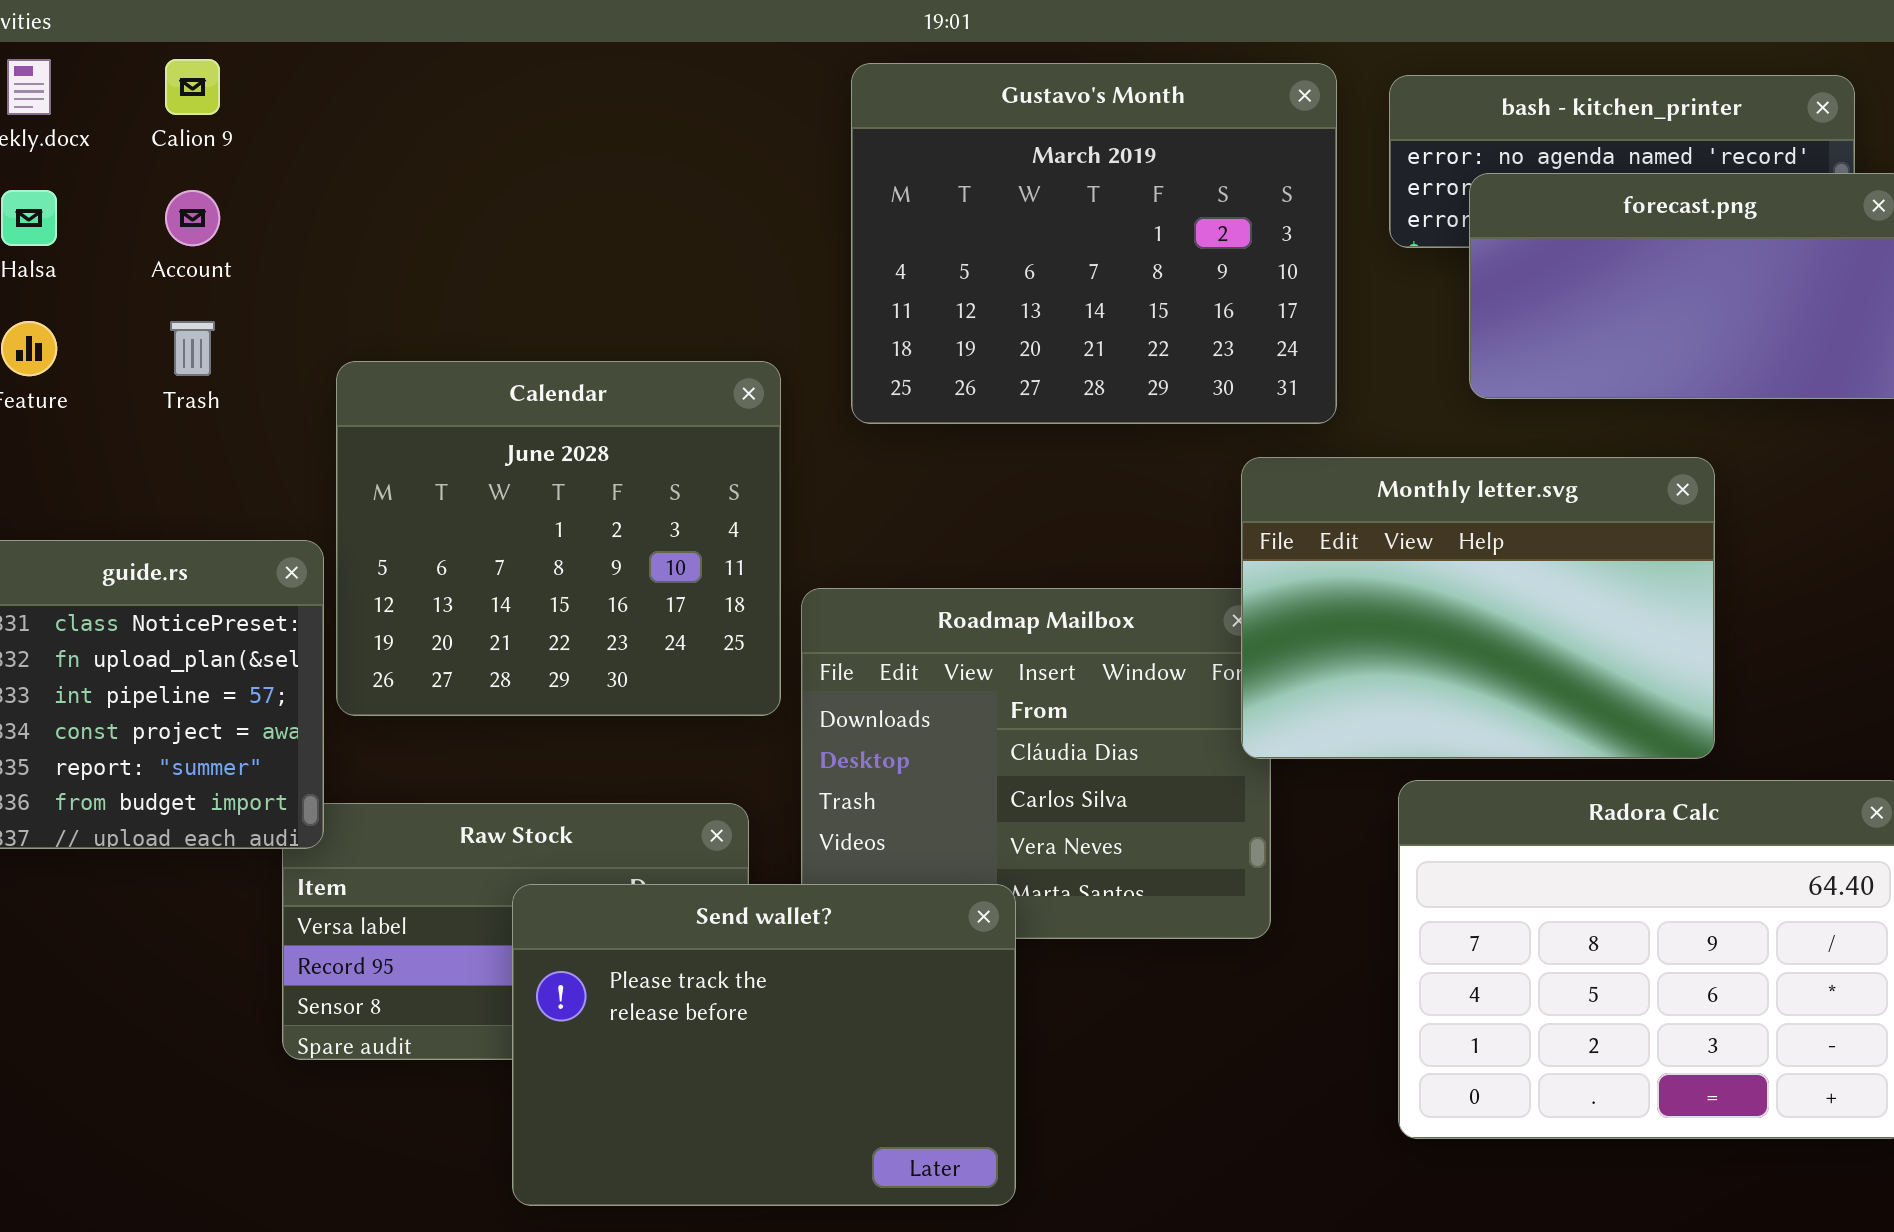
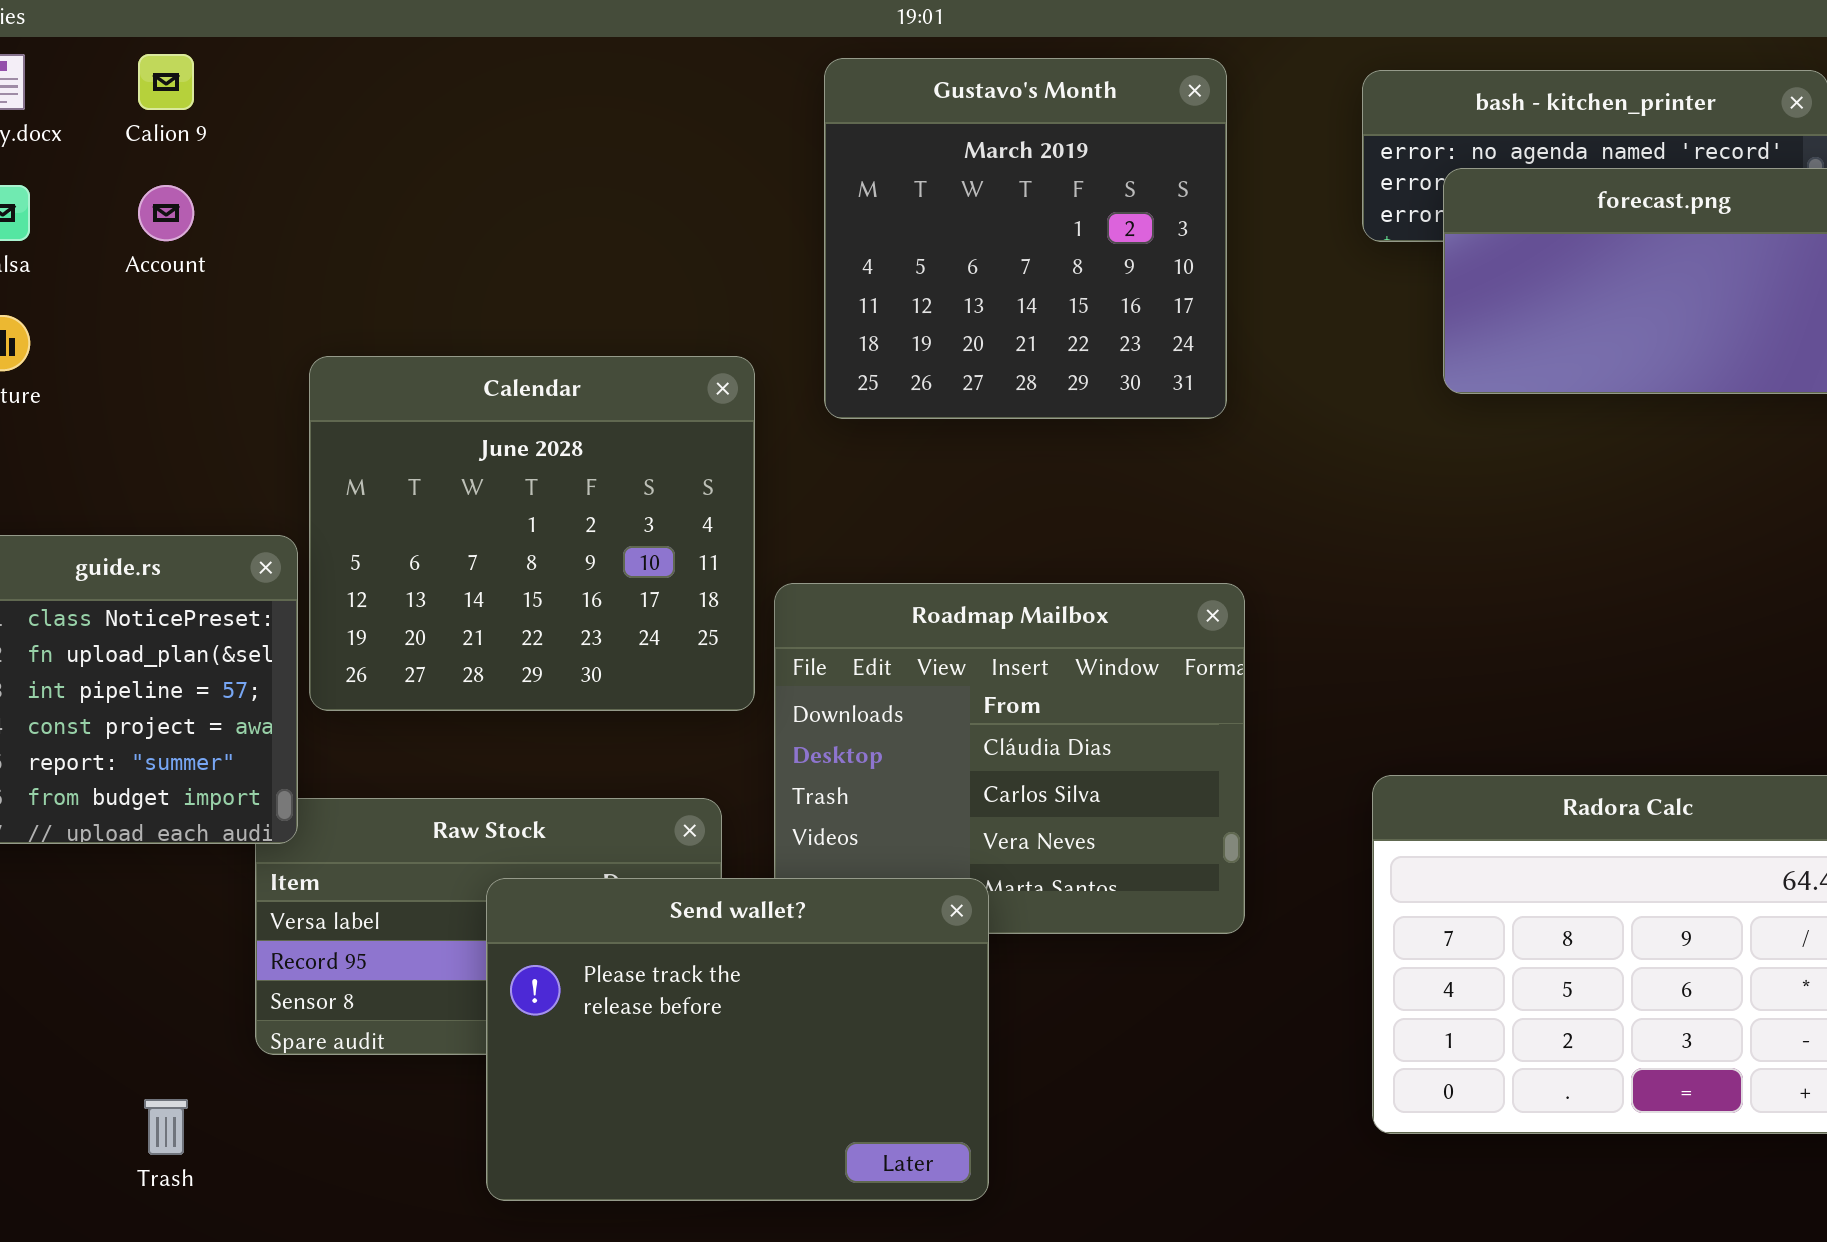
Gustavo's Month: [851,63,1337,424] -> [824,58,1227,419], resized
Trash: [170,321,215,376] -> [144,1099,188,1155], moved
Monthly letter.svg: [1241,457,1715,759] -> none, closed

